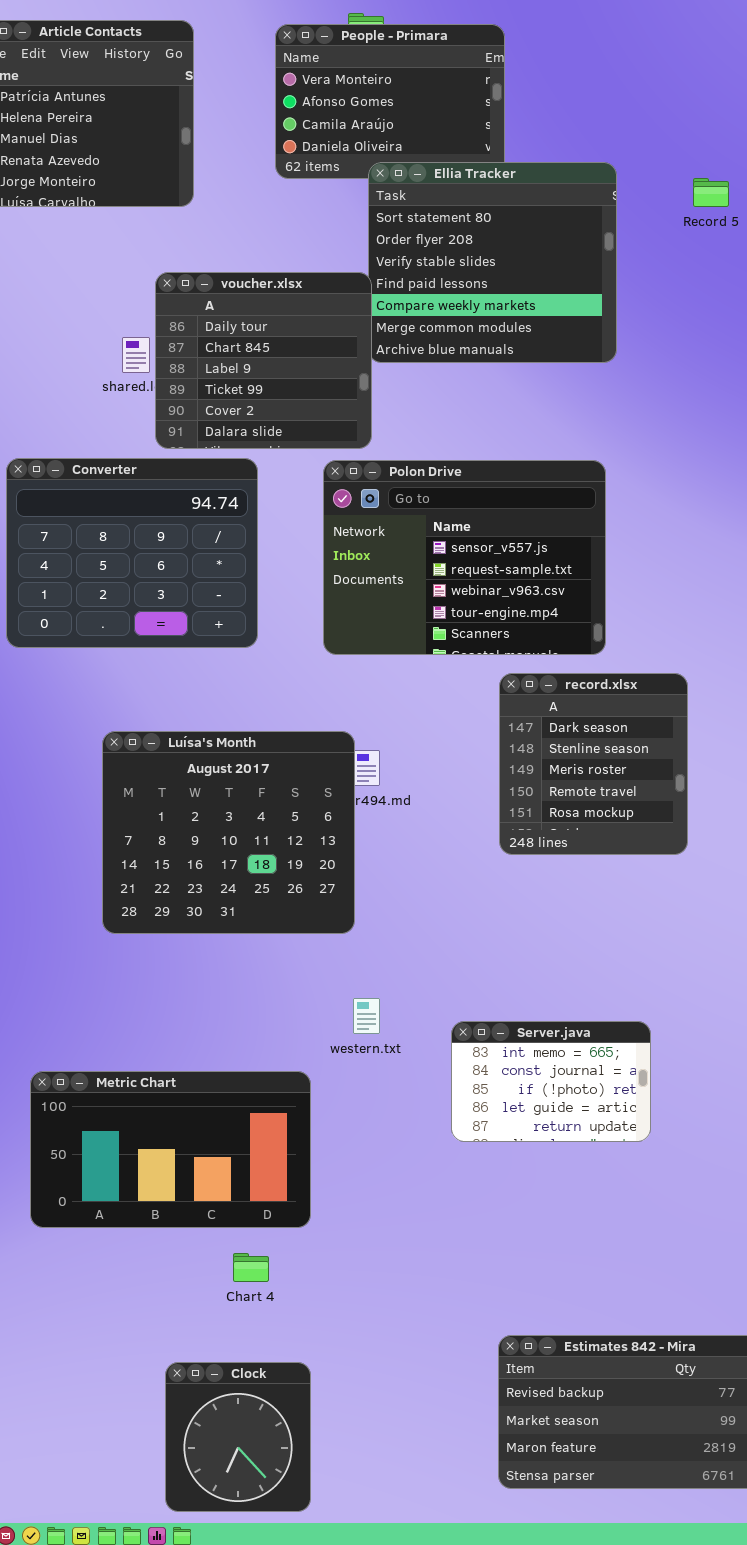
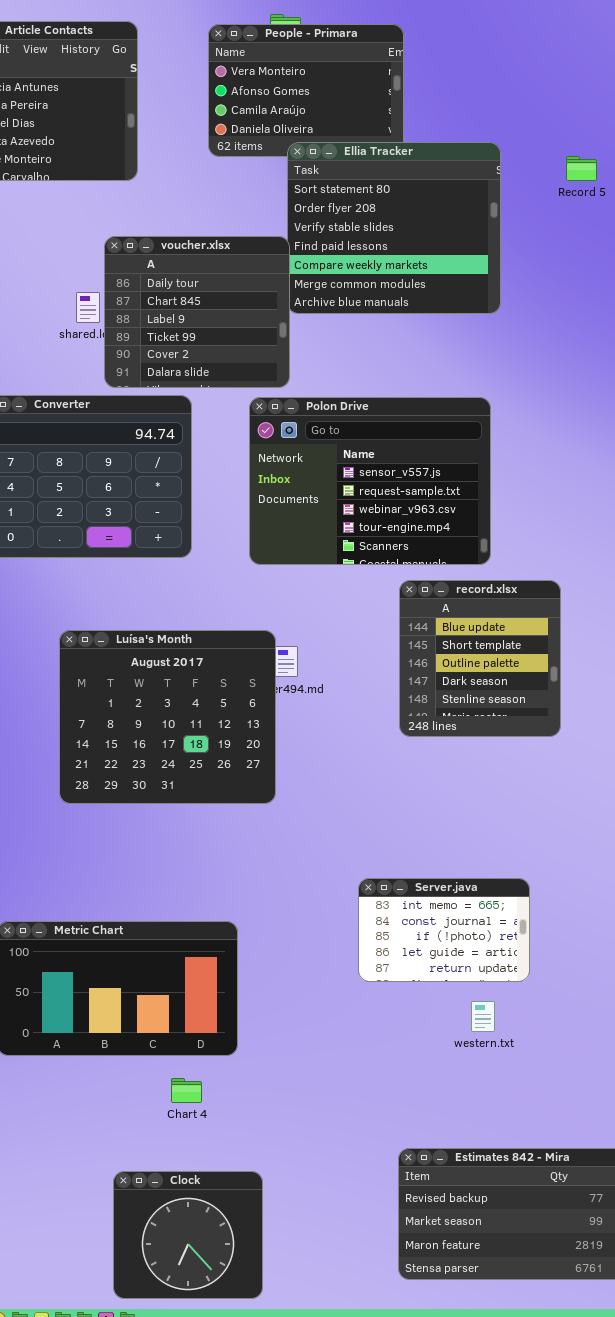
record.xlsx: [499,673,688,855] -> [399,580,561,737], scrolled up 3 rows
western.txt: [353,998,380,1034] -> [471,1001,495,1032], moved
Clock: [165,1362,311,1512] -> [113,1171,263,1299], resized

